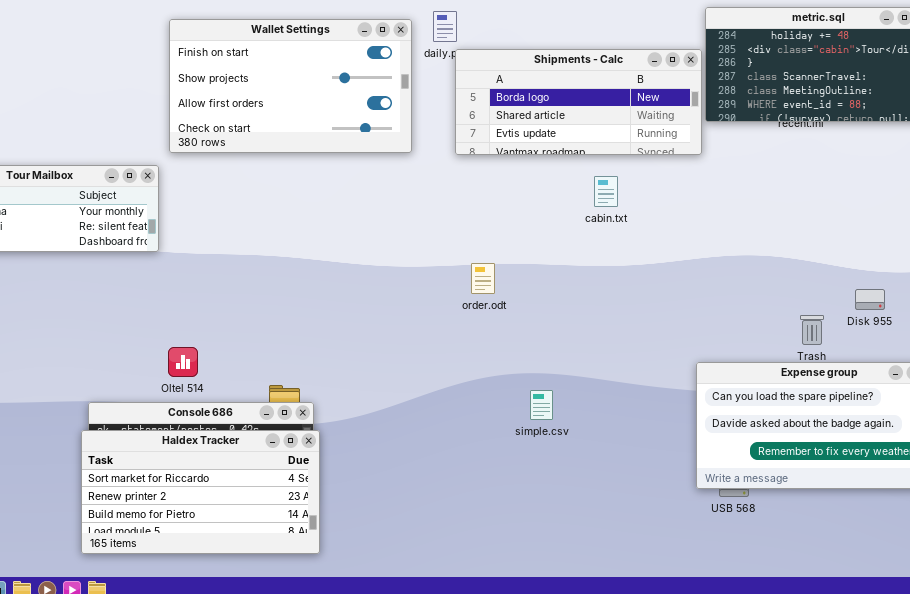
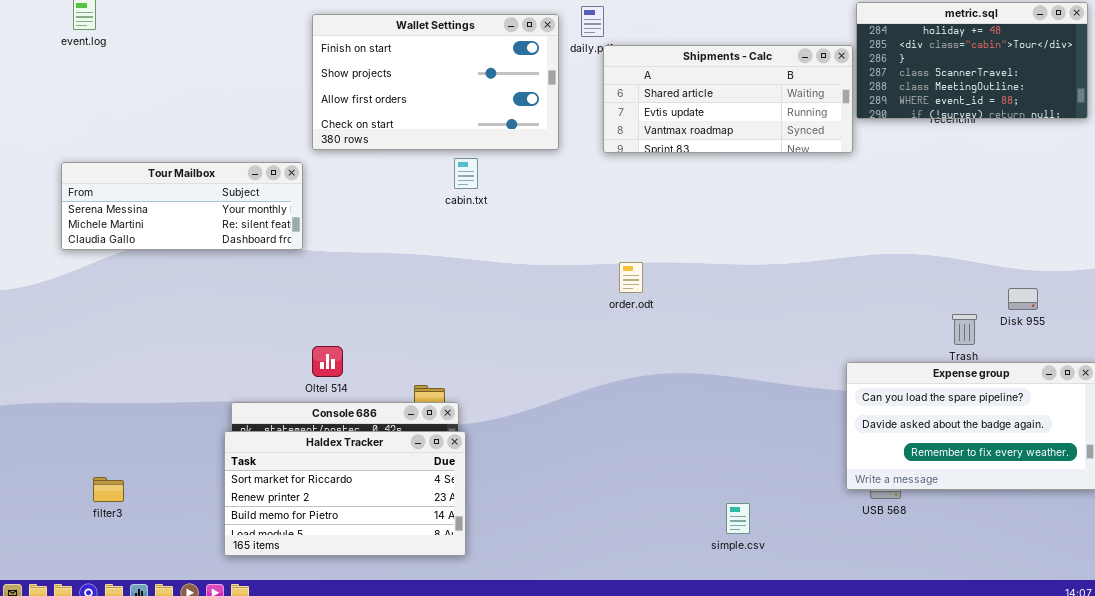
Shipments - Calc: [455,49,702,155] -> [603,45,853,153], scrolled down 1 row
cabin.txt: [594,176,618,207] -> [454,158,478,189], moved
simple.csv: [530,390,553,420] -> [726,503,750,534], moved

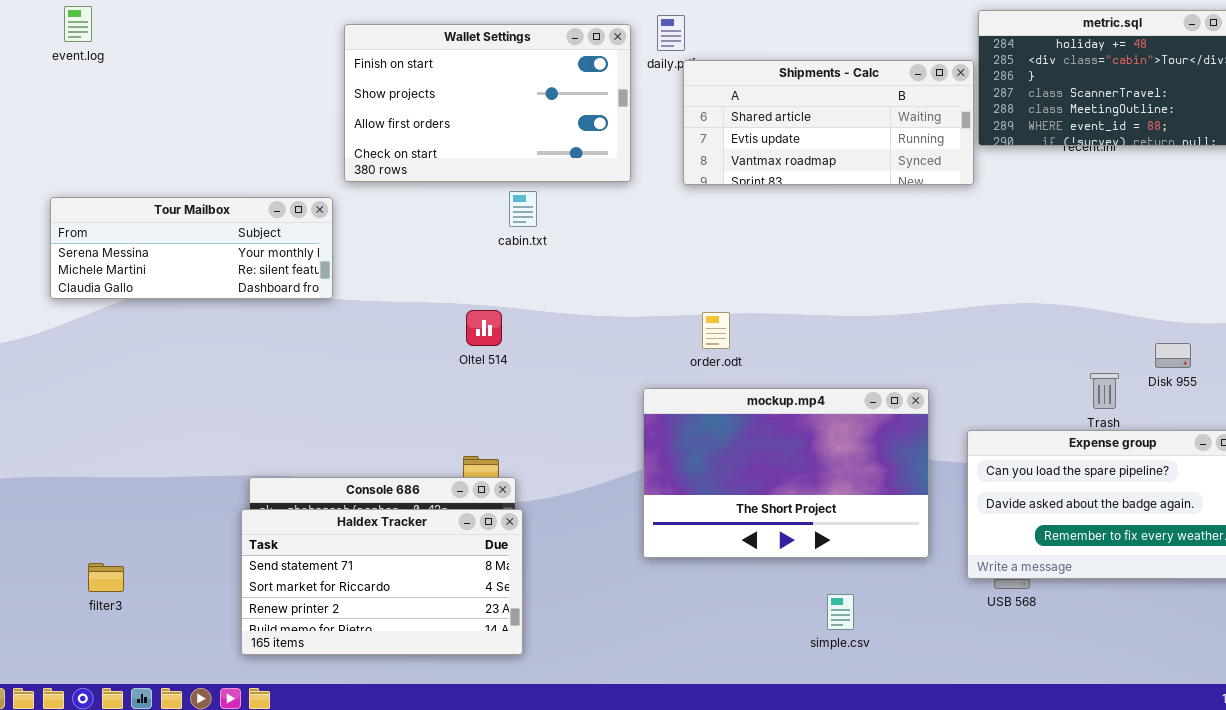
mockup.mp4: none -> [643,388,929,558], opened
Oltel 514: [312,346,343,377] -> [466,310,502,346], moved
Haldex Tracker: [224,431,466,556] -> [241,509,523,655], scrolled up 1 row

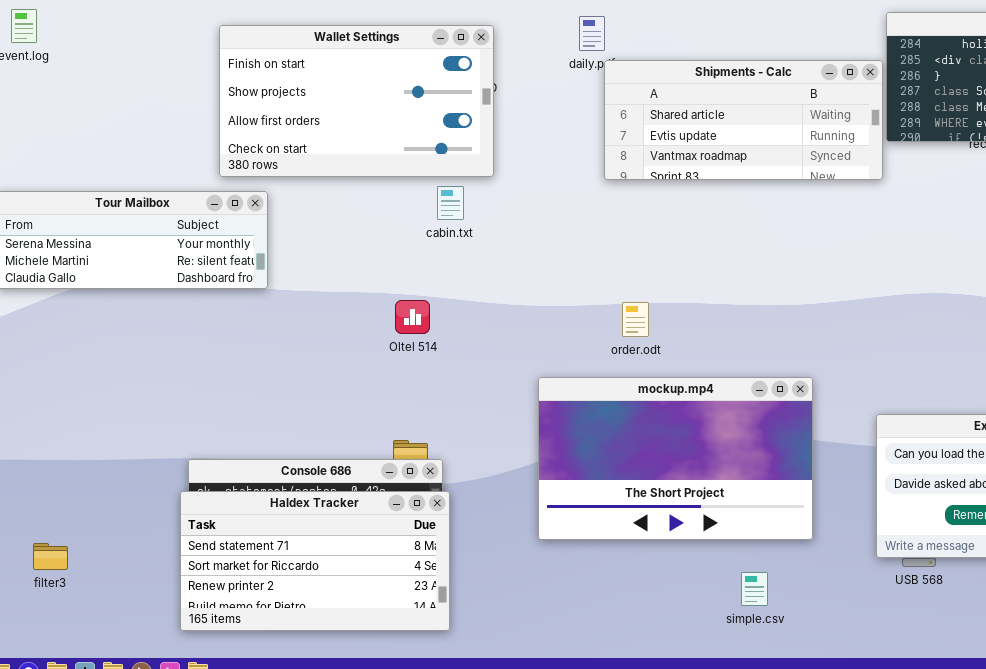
Wallet Settings: [344,24,631,182] -> [219,25,494,177], moved
mockup.mp4: [643,388,929,558] -> [538,377,813,540], moved

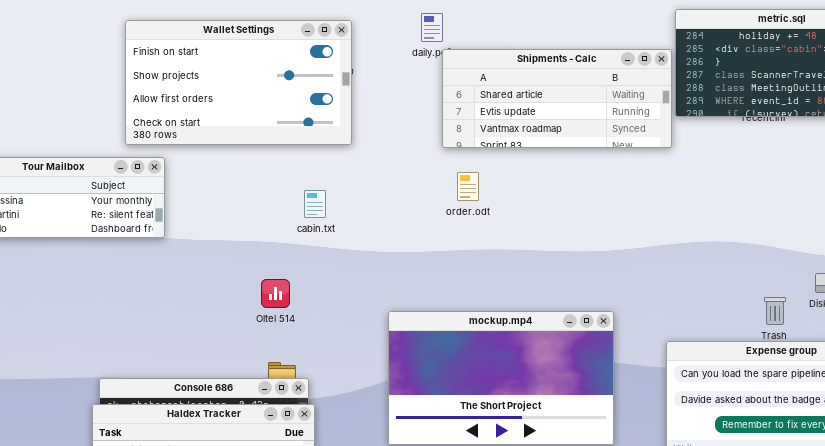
cabin.txt: [437,186,464,220] -> [304,190,326,218], moved
Oltel 514: [395,300,430,334] -> [261,279,290,308], moved
order.odt: [622,302,649,337] -> [457,172,479,201], moved

